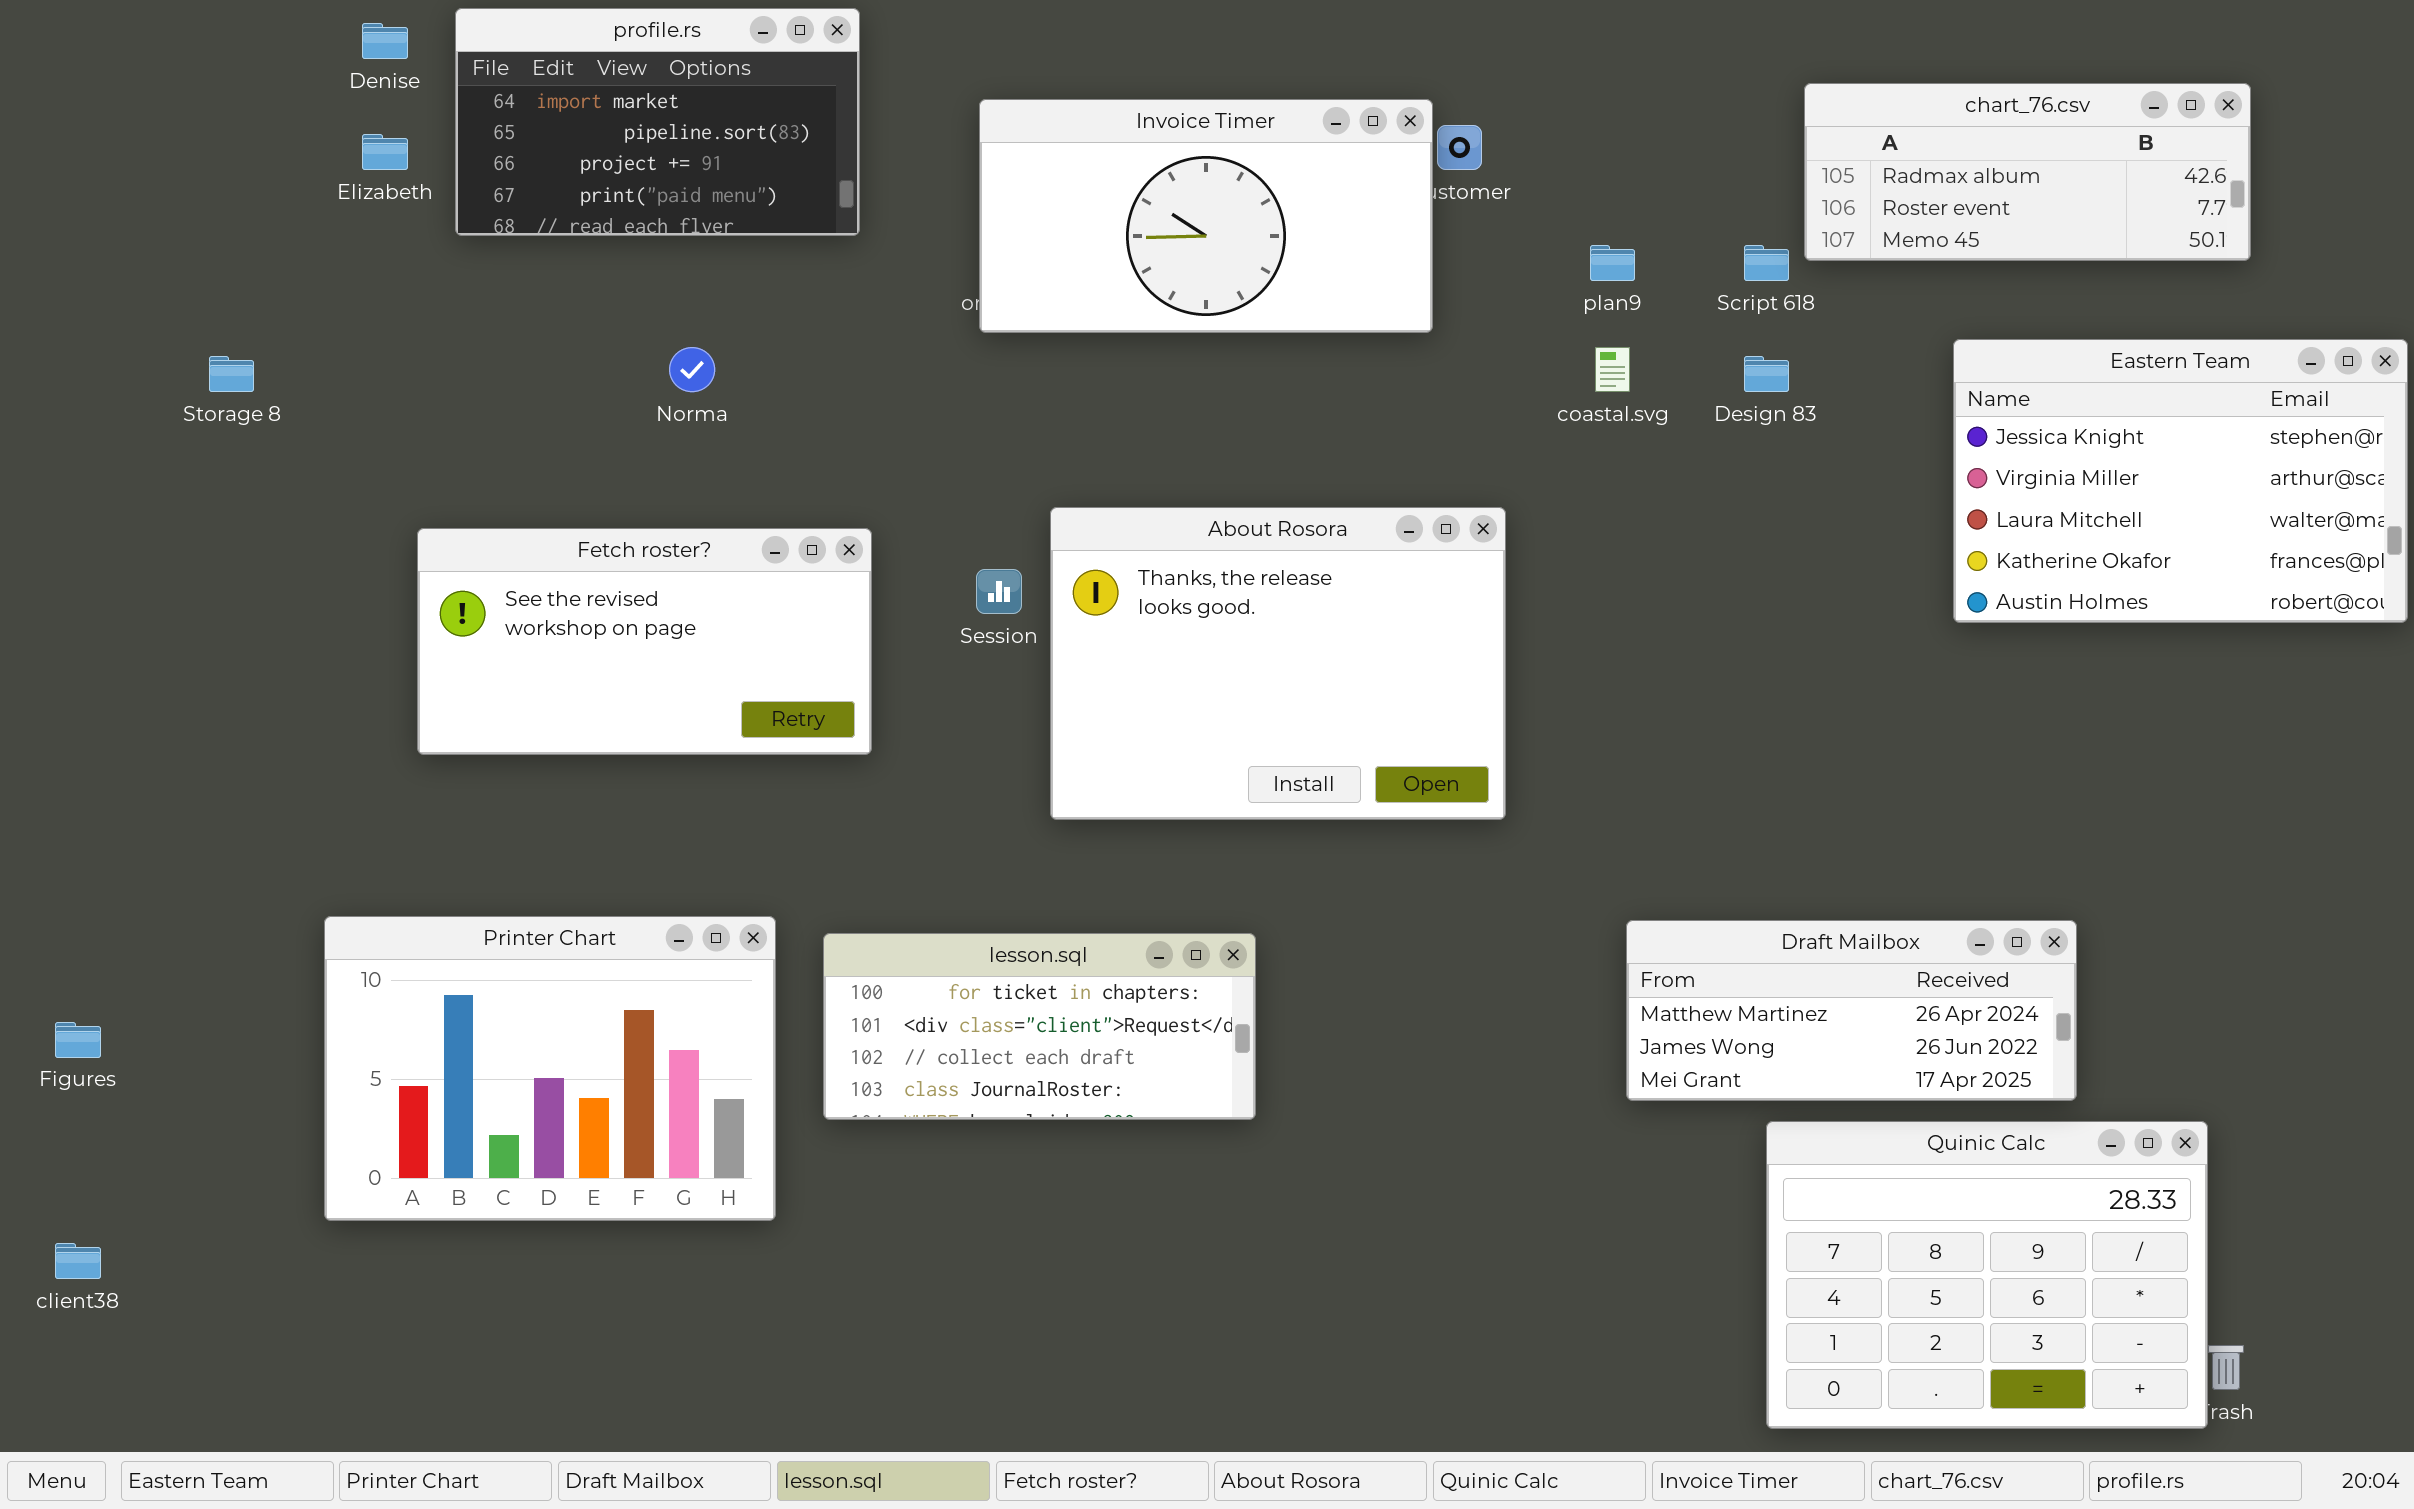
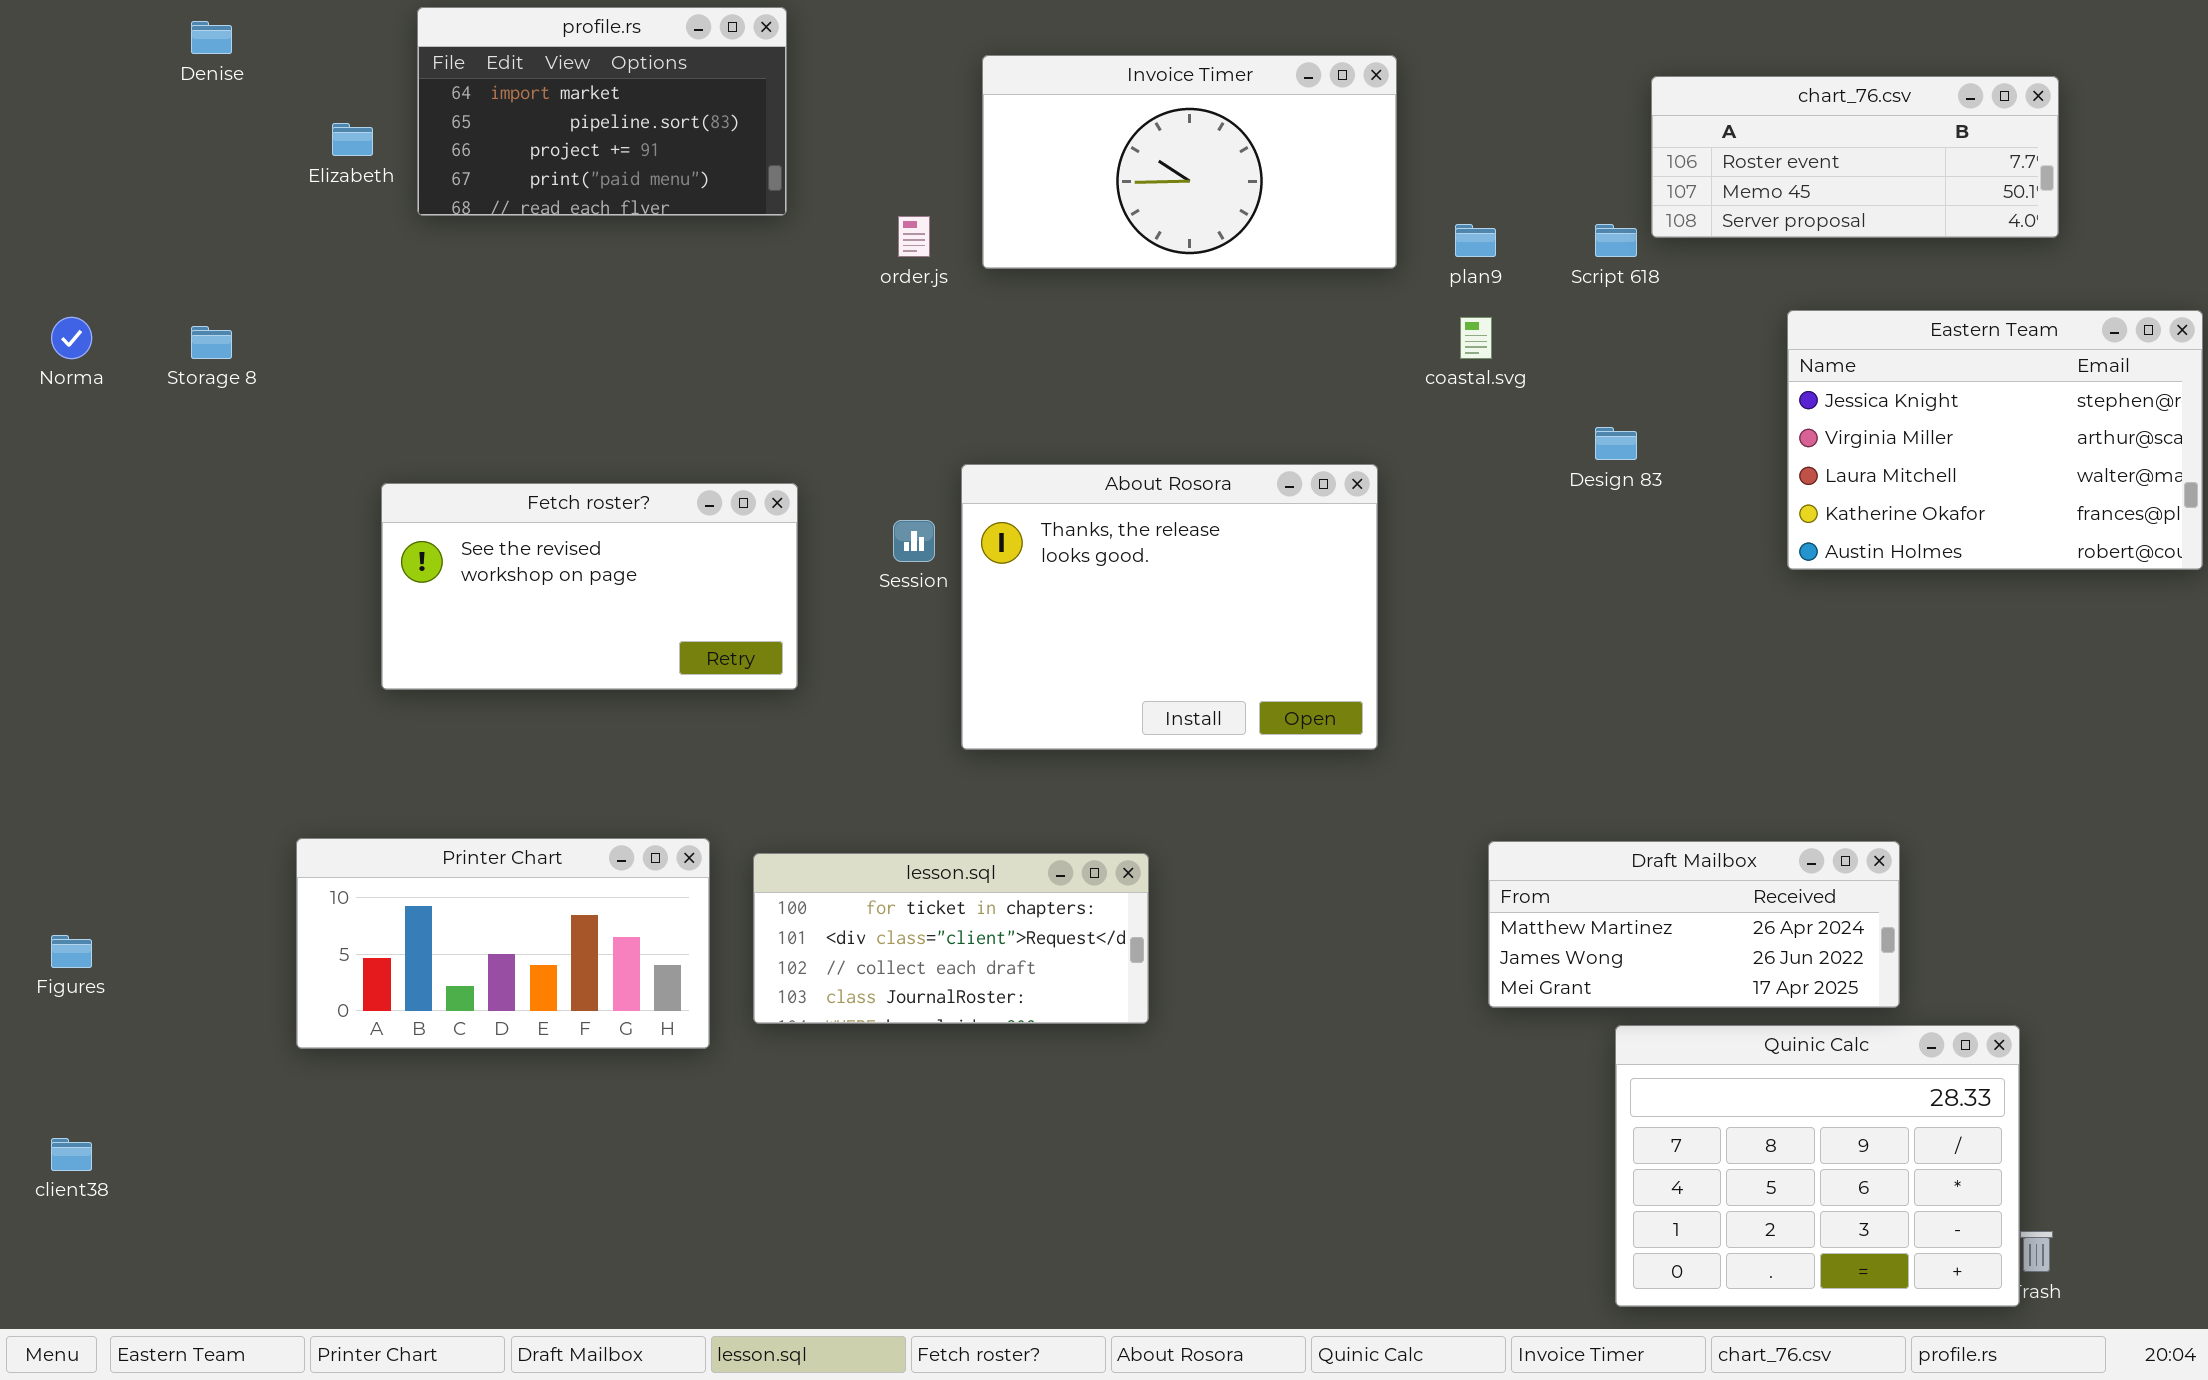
Denise: [362,23,408,59] -> [191,21,232,54], moved
chart_76.csv: [1804,83,2251,261] -> [1651,76,2059,238], scrolled down 1 row
Invoice Timer: [979,99,1433,333] -> [982,55,1397,269], moved
Norma: [669,347,715,392] -> [51,317,92,359], moved
Design 83: [1744,356,1789,392] -> [1595,427,1637,460], moved
Printer Chart: [324,916,776,1221] -> [296,838,710,1049], resized

